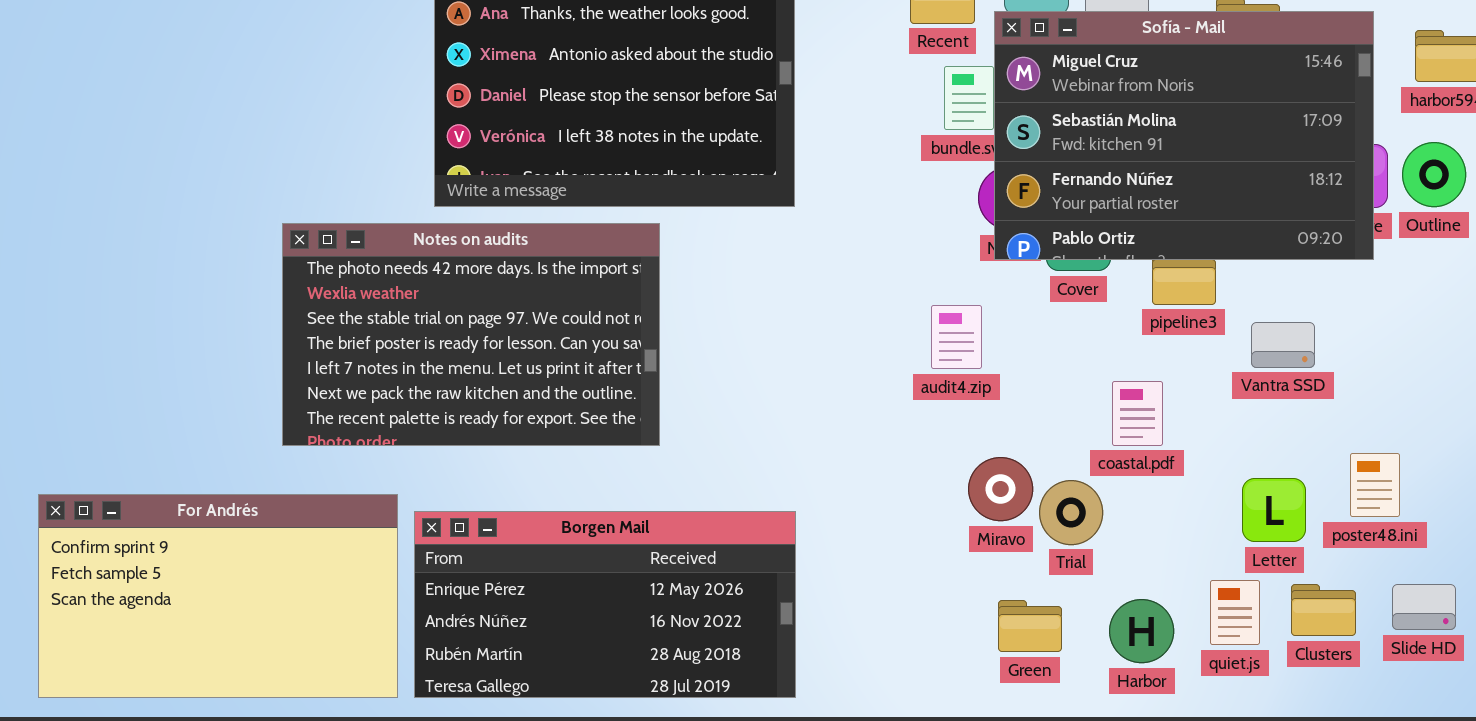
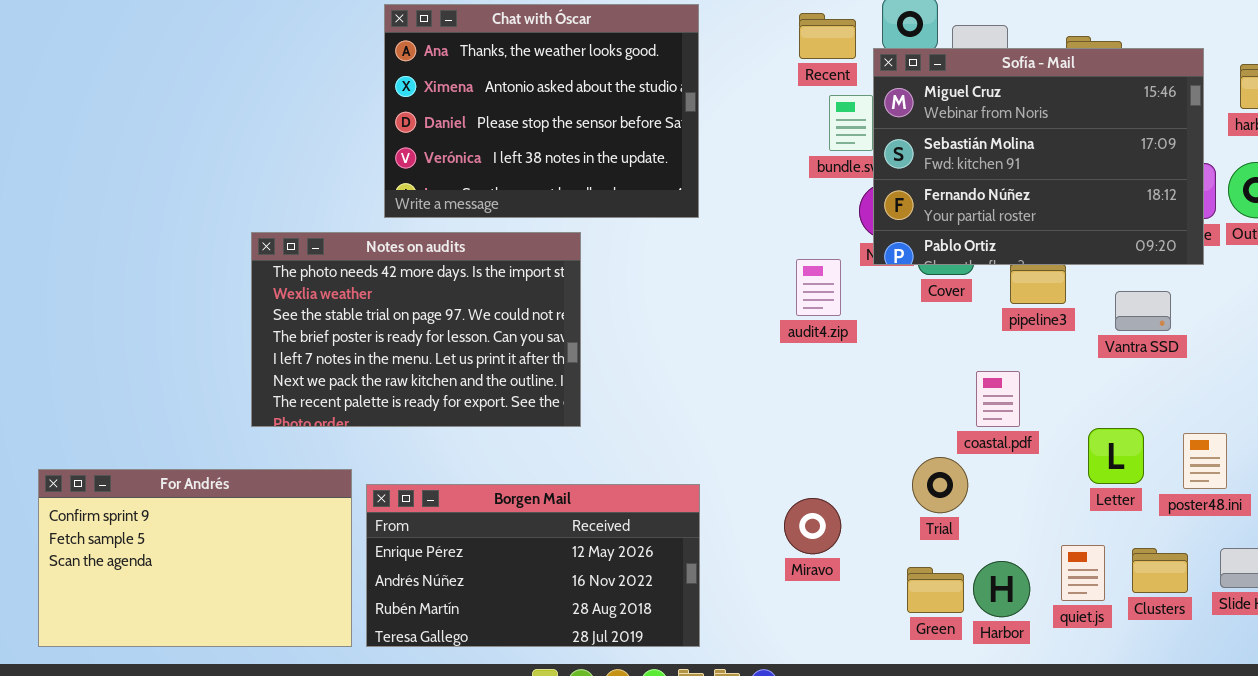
audit4.zip: [931,305,982,369] -> [796,259,841,316], moved
Vantra SSD: [1251,322,1315,368] -> [1115,291,1171,331], moved
Miravo: [968,457,1033,521] -> [784,498,841,554], moved
Letter: [1242,478,1306,542] -> [1088,428,1144,484], moved
Green: [998,600,1062,652] -> [907,567,964,613], moved

